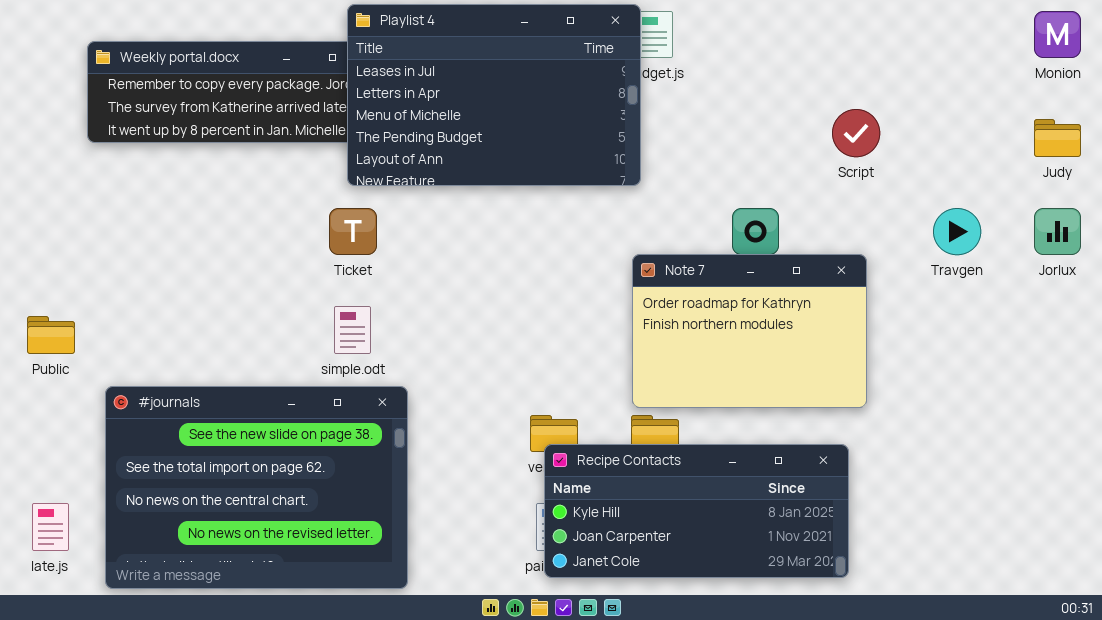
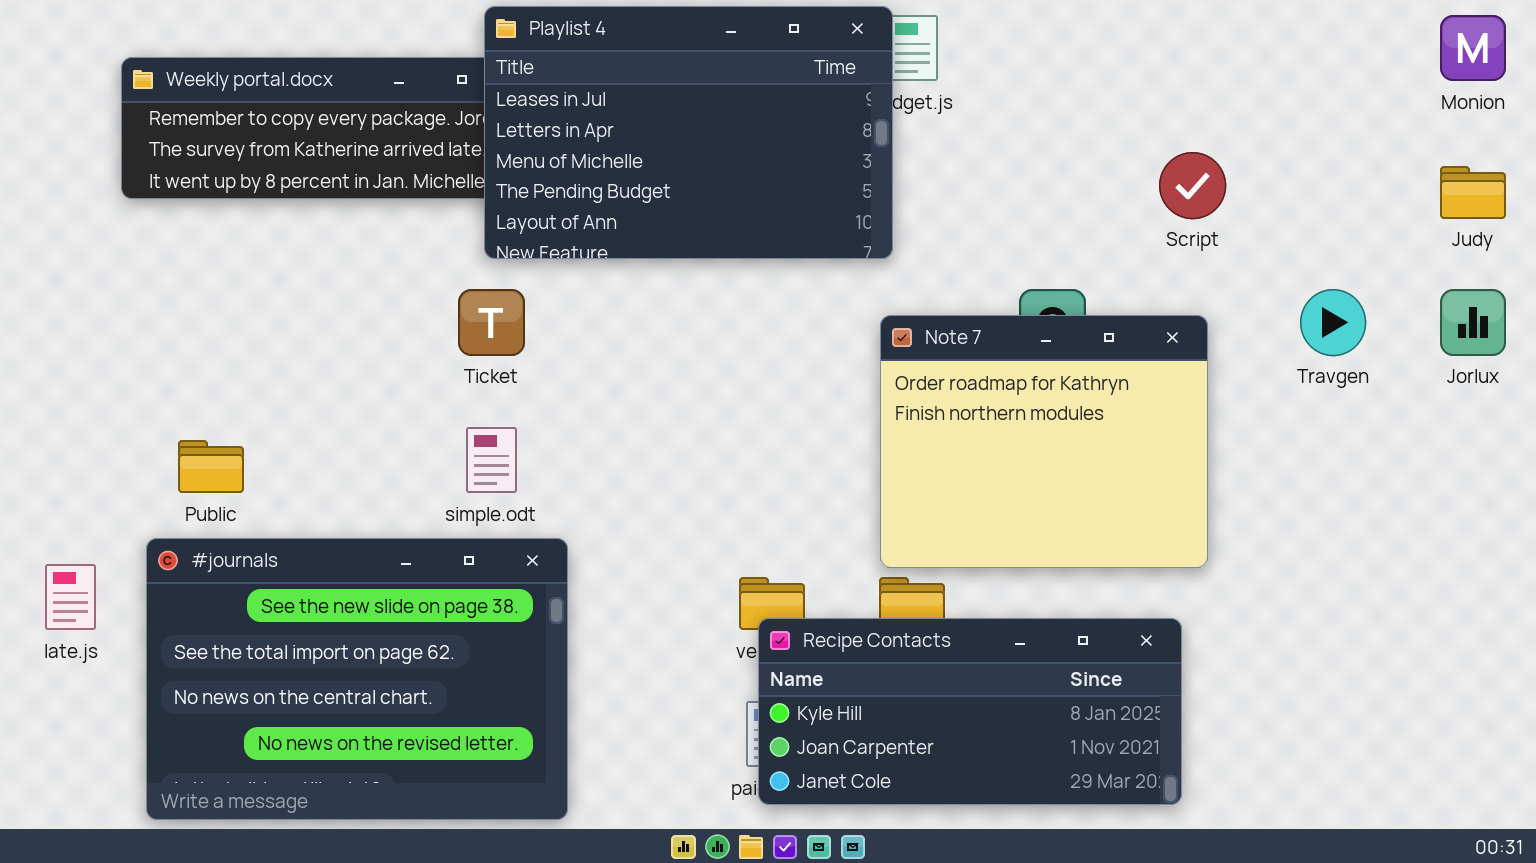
Note 7: [632,254,867,408] -> [880,315,1208,568], resized
Public: [27,316,75,354] -> [178,440,244,493], moved
late.js: [32,503,69,551] -> [45,564,96,630], moved

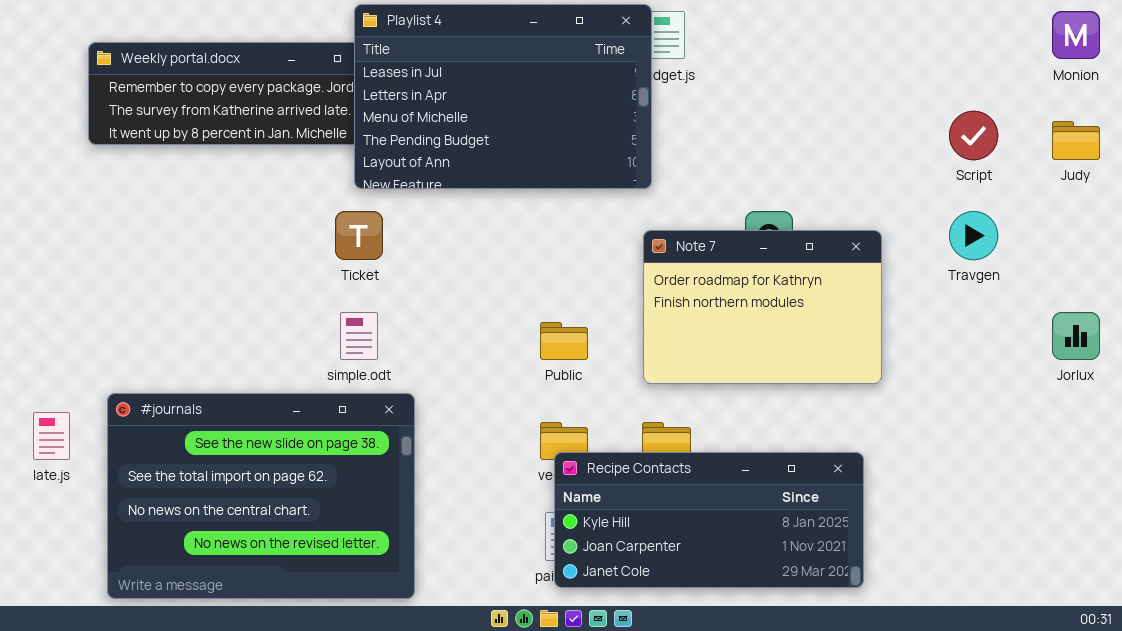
Script: [1159,152,1226,219] -> [949,111,998,160], moved
Jorlux: [1440,289,1506,356] -> [1052,312,1100,360], moved
Note 7: [880,315,1208,568] -> [643,230,882,384], resized
Public: [178,440,244,493] -> [540,322,588,360], moved

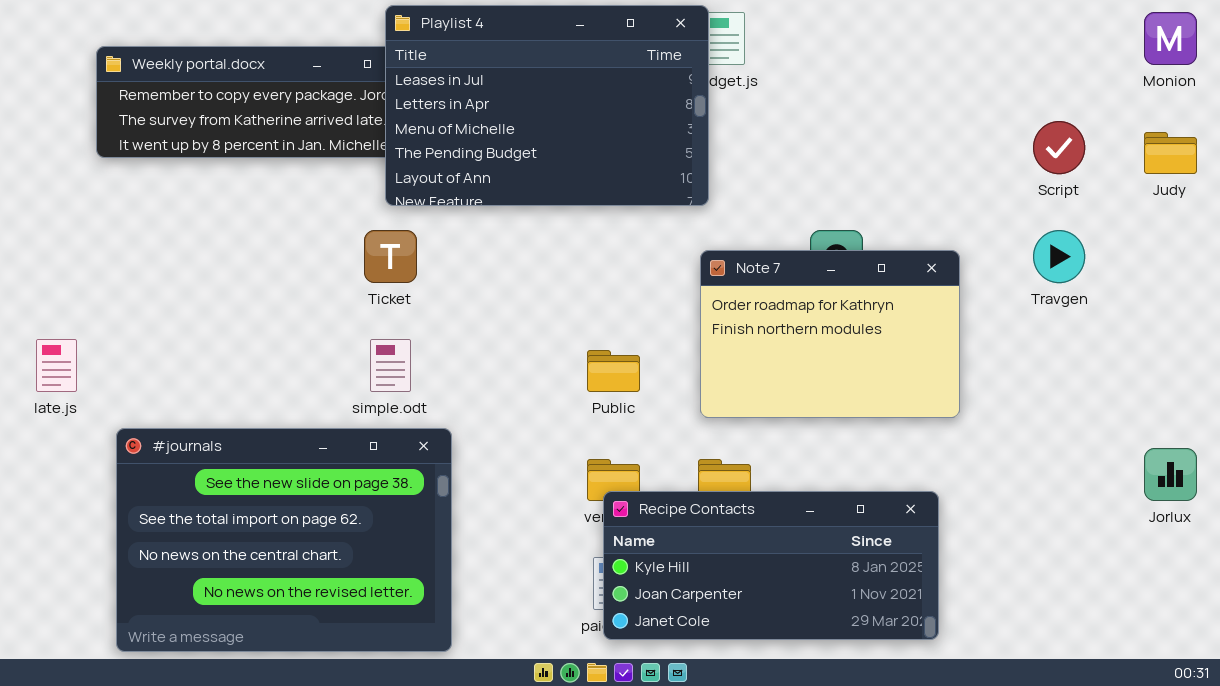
Jorlux: [1052,312,1100,360] -> [1144,448,1197,501], moved
late.js: [33,412,70,460] -> [36,339,77,392], moved

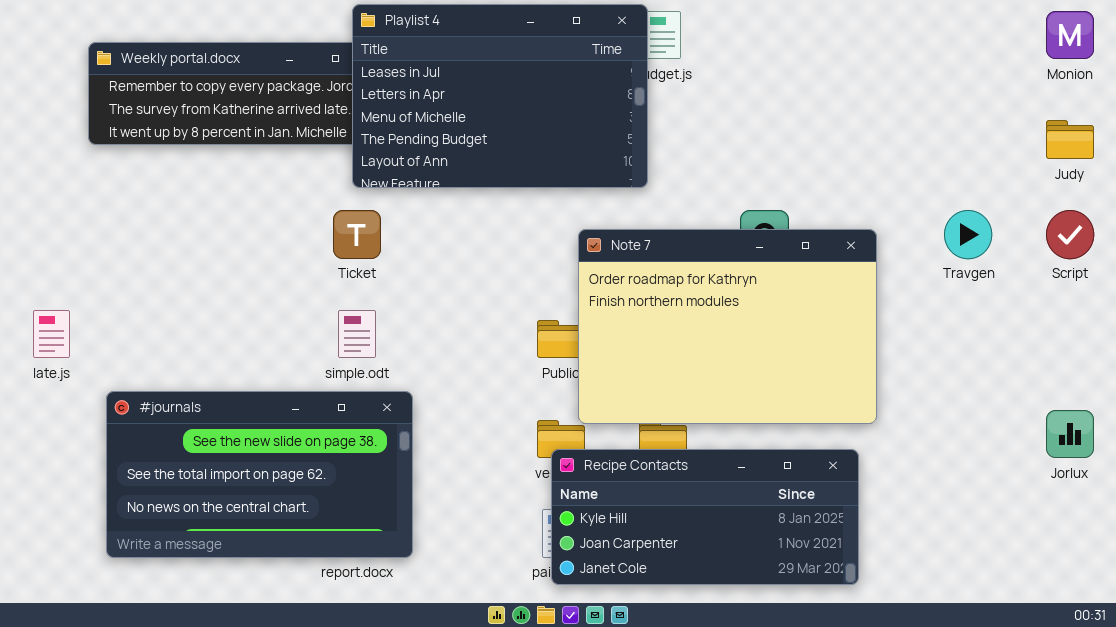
Script: [1033,121,1085,174] -> [1046,210,1094,259], moved
Note 7: [700,250,960,418] -> [578,229,877,424], resized
#journals: [116,428,452,652] -> [106,391,413,558], resized

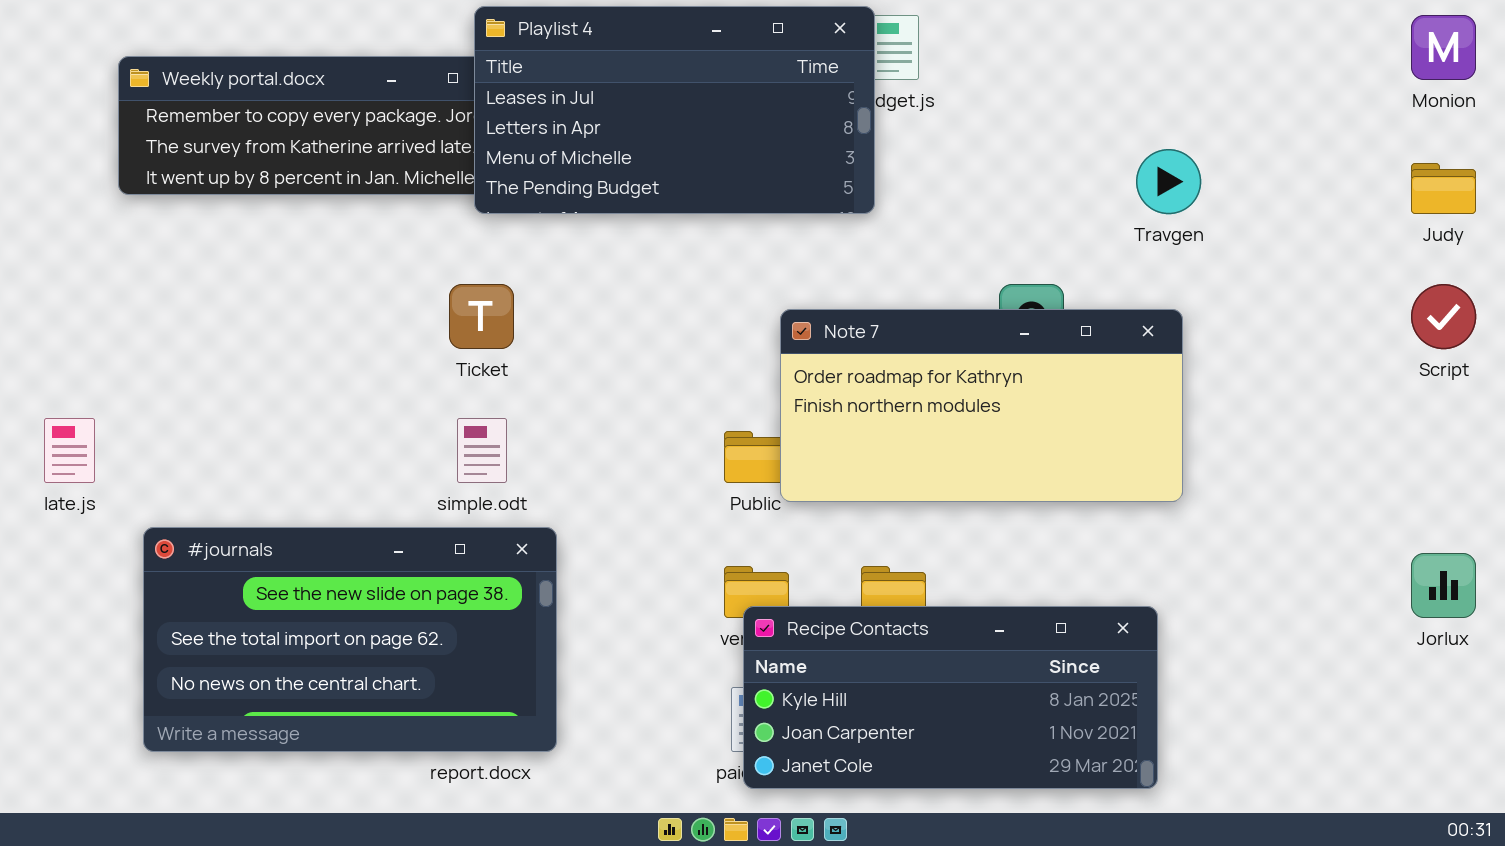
Playlist 4: [352,4,648,188] -> [474,6,875,214], resized
Travgen: [944,210,992,259] -> [1136,149,1201,214], moved
Note 7: [578,229,877,424] -> [780,309,1183,502], resized

